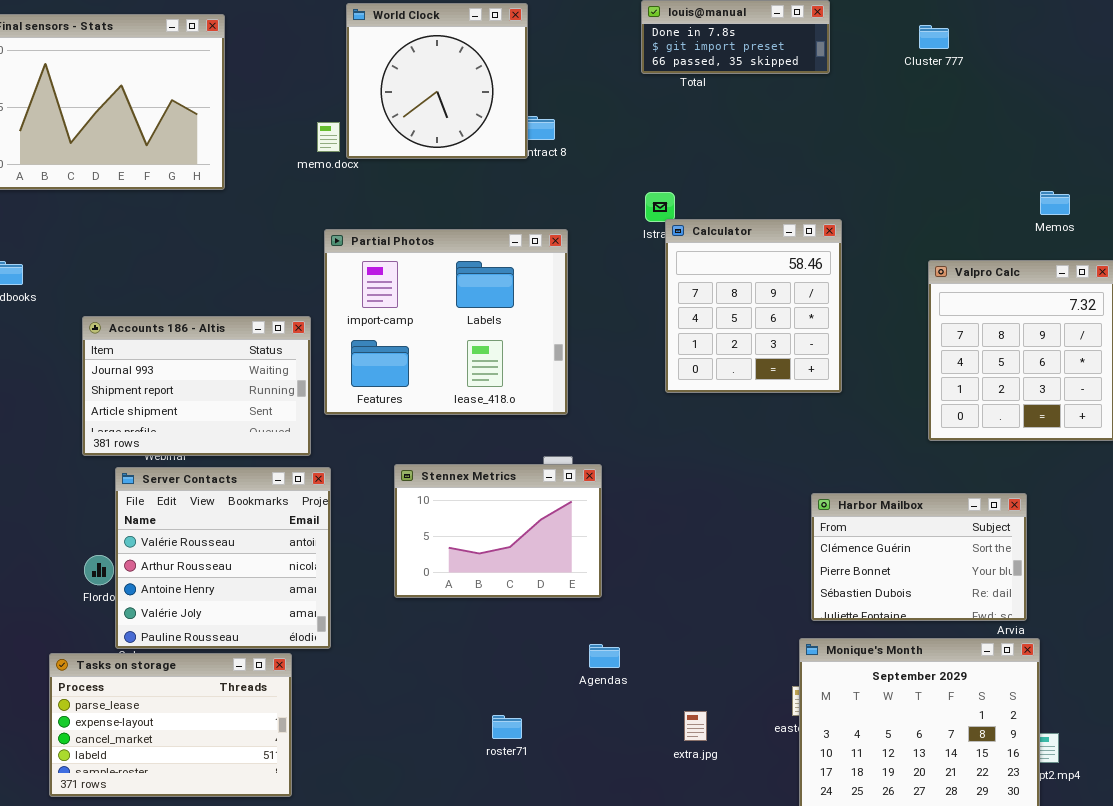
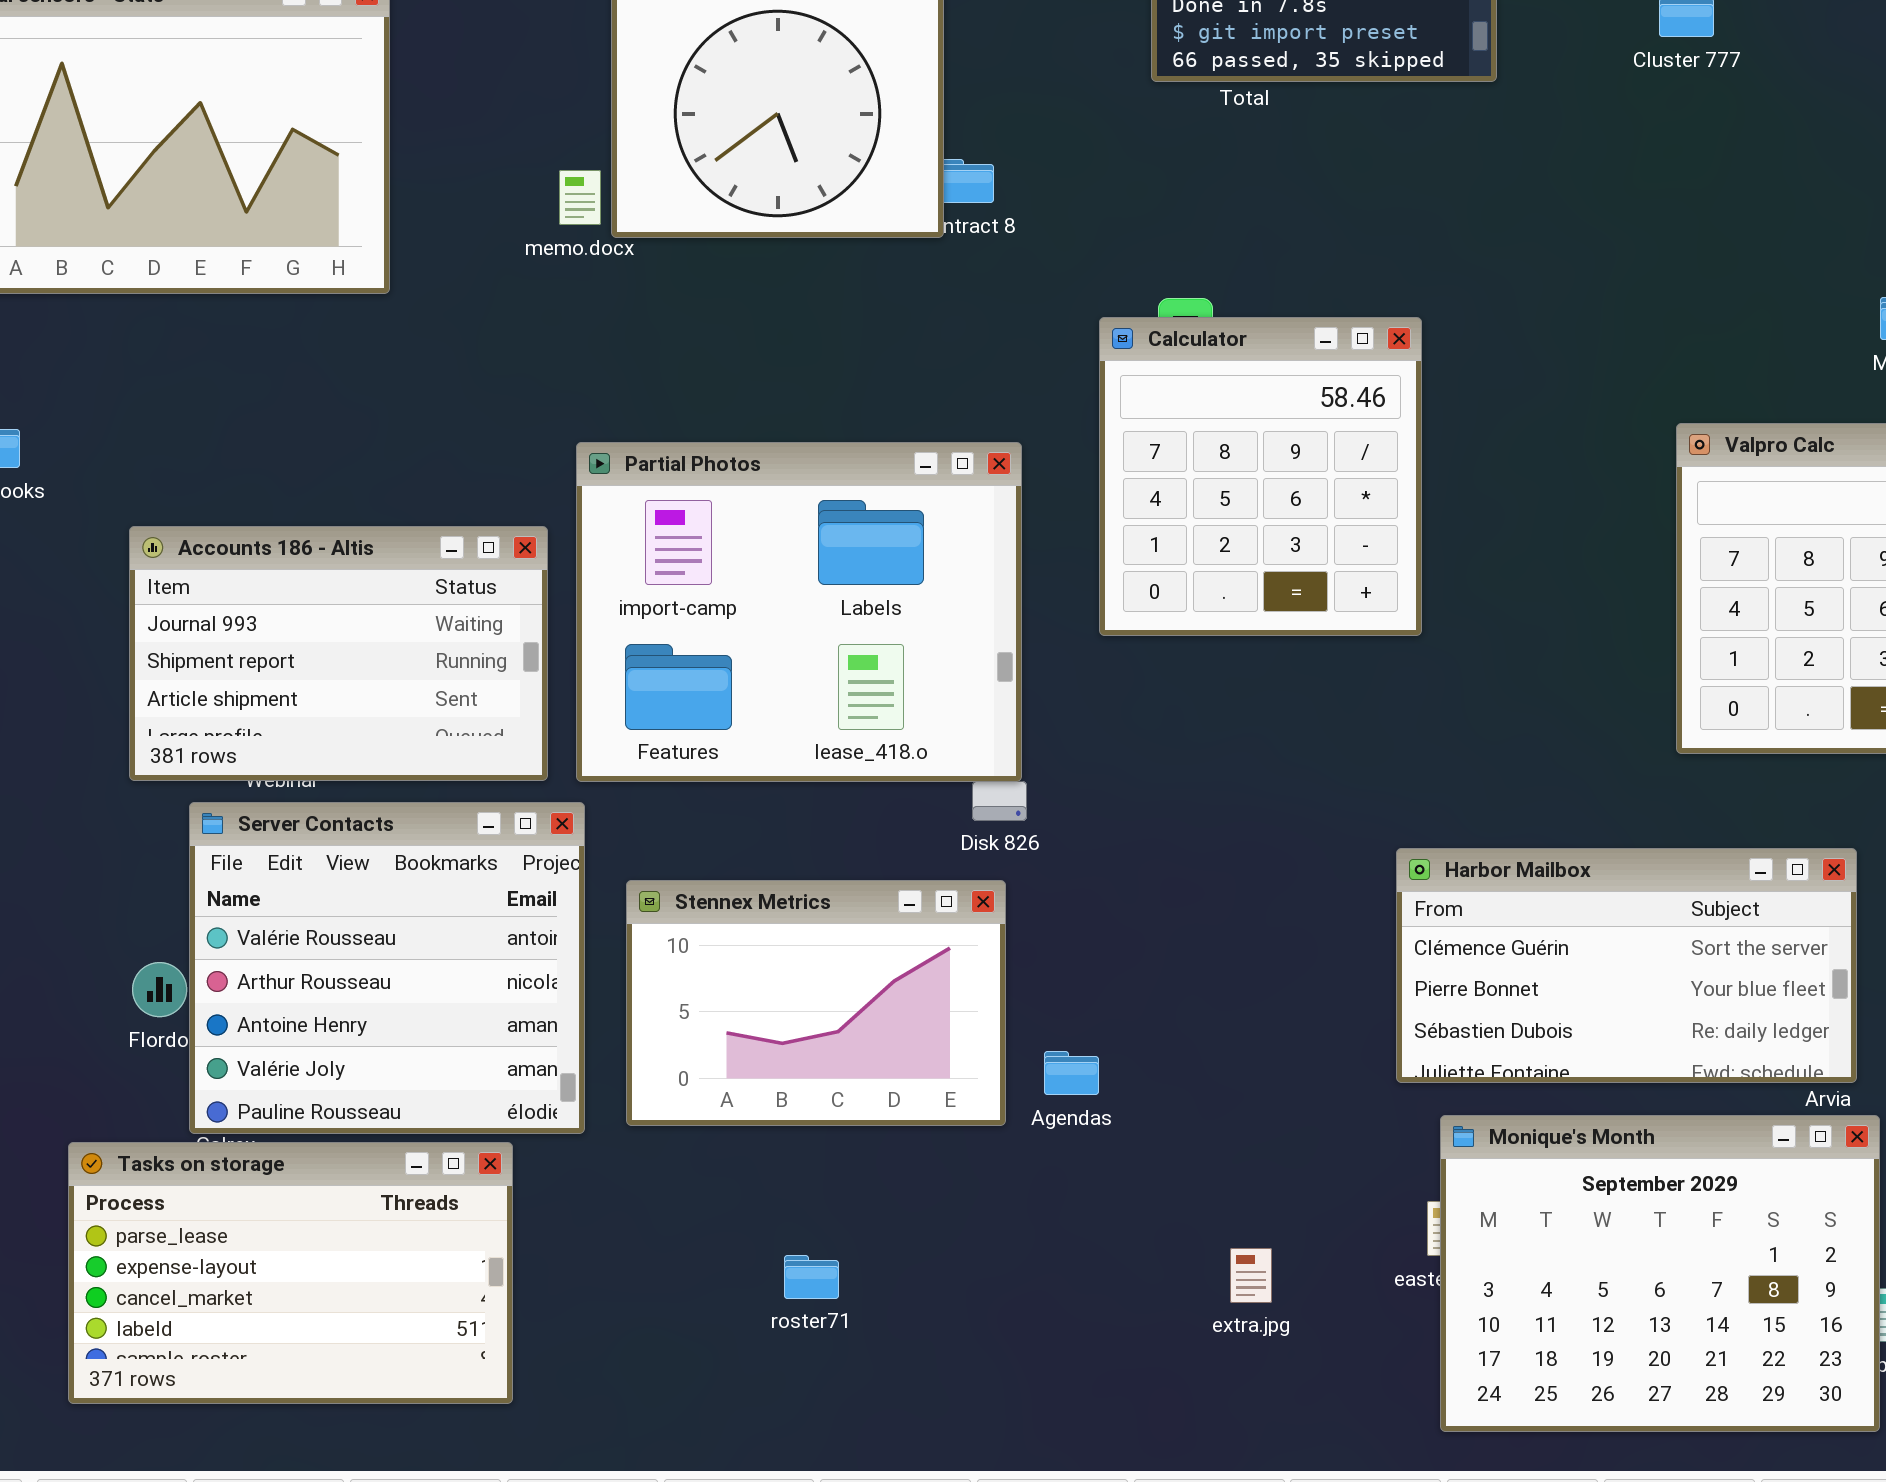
Calculator: [665,219,842,393] -> [1099,317,1422,636], moved
Partial Photos: [324,229,568,415] -> [576,442,1022,782], moved
Stennex Metrics: [394,464,602,598] -> [626,880,1006,1126], moved
Harbor Mailbox: [811,493,1027,621] -> [1396,848,1857,1083], resized
Agendas: [589,644,620,668] -> [1044,1051,1099,1095], moved
roster71: [492,715,522,739] -> [784,1255,839,1299], moved

